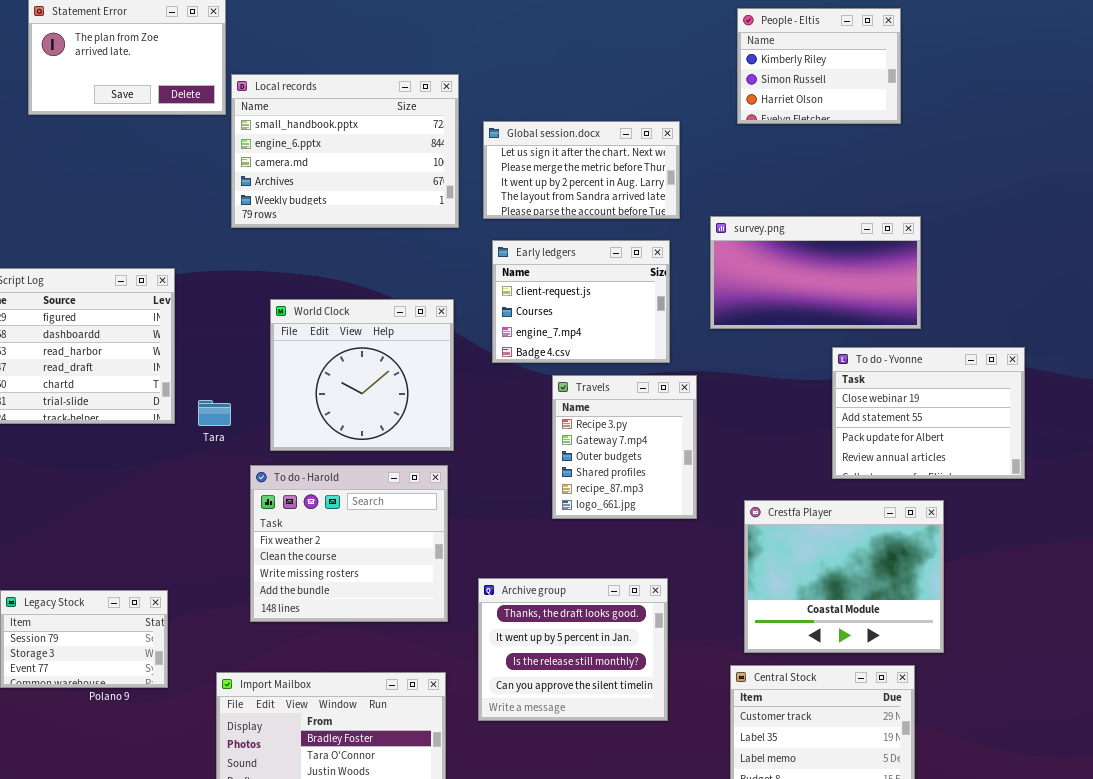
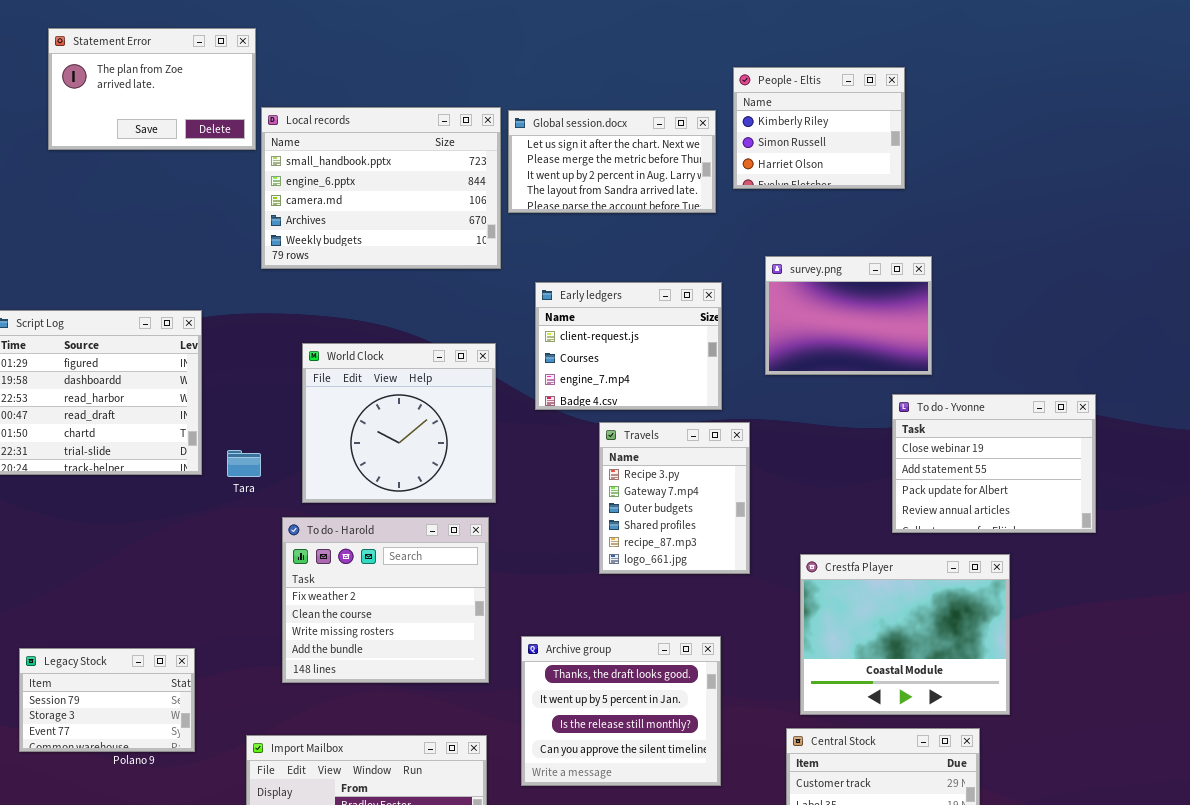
People - Eltis: [737,8,901,124] -> [733,67,905,189], moved
Global session.docx: [483,121,680,219] -> [508,110,716,213], moved
survey.png: [710,216,921,329] -> [765,256,932,375], resized

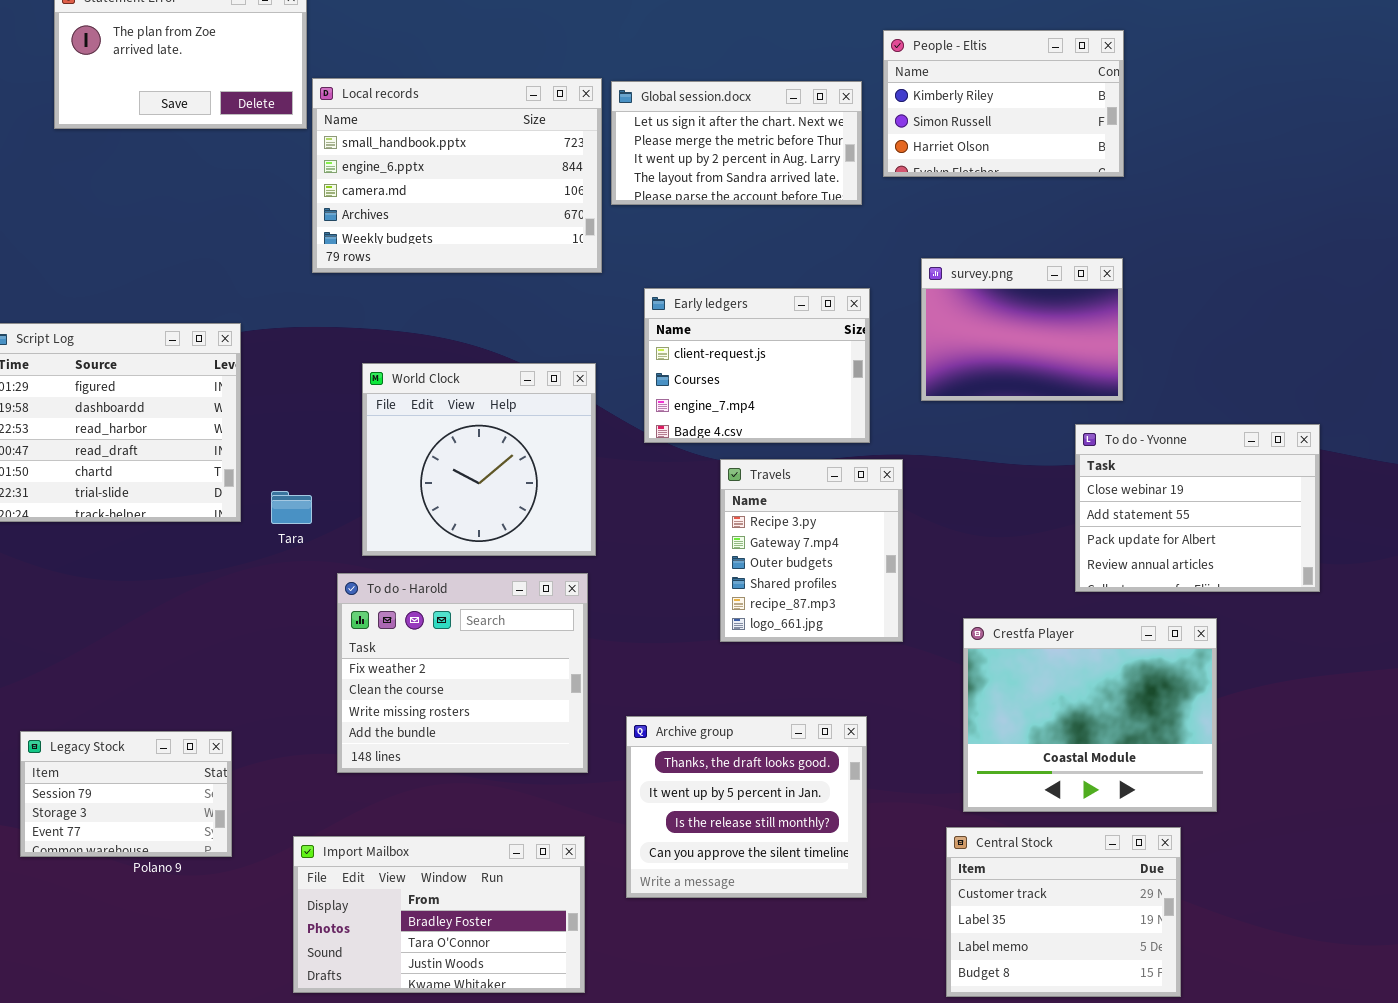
People - Eltis: [733,67,905,189] -> [883,30,1124,177], resized

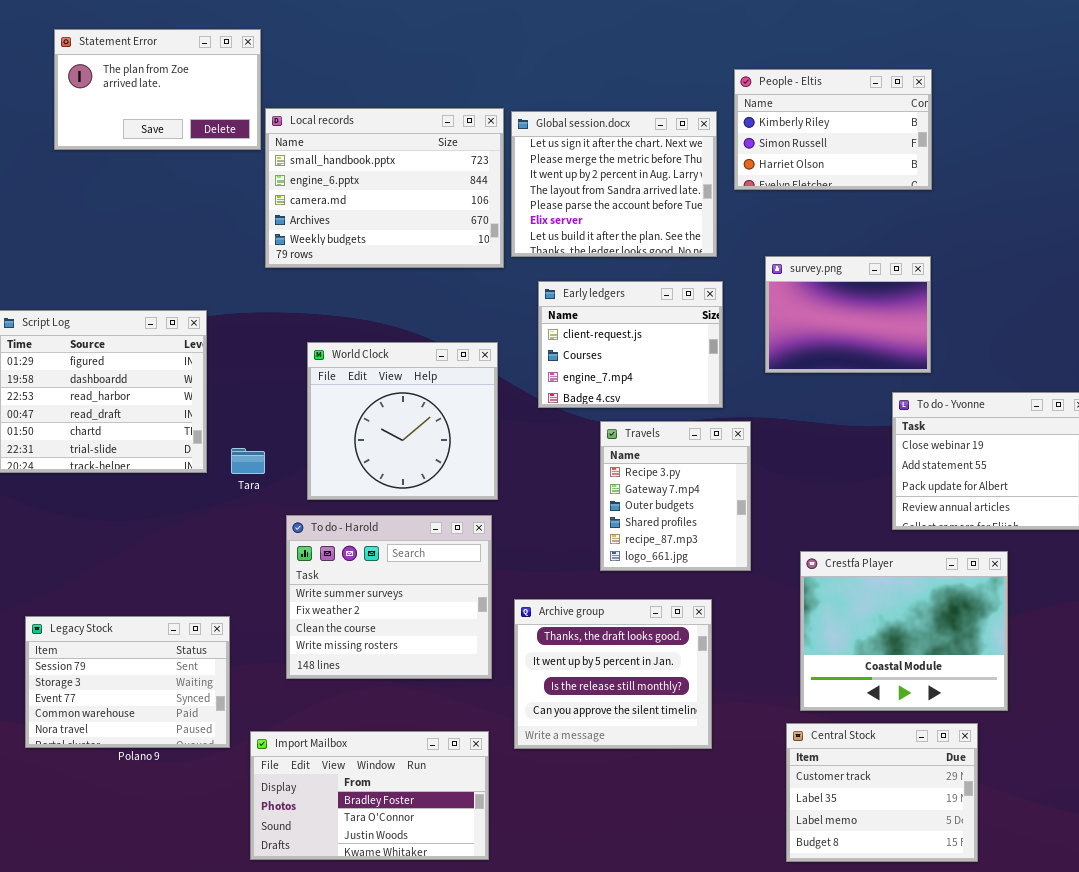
Global session.docx: [611,81,862,205] -> [511,111,717,257], resized
To do - Harold: [337,573,588,773] -> [286,515,492,679], scrolled up 1 row
Archive group: [626,716,867,898] -> [514,599,712,749], moved
Legacy Stock: [20,731,232,857] -> [25,616,230,748], resized

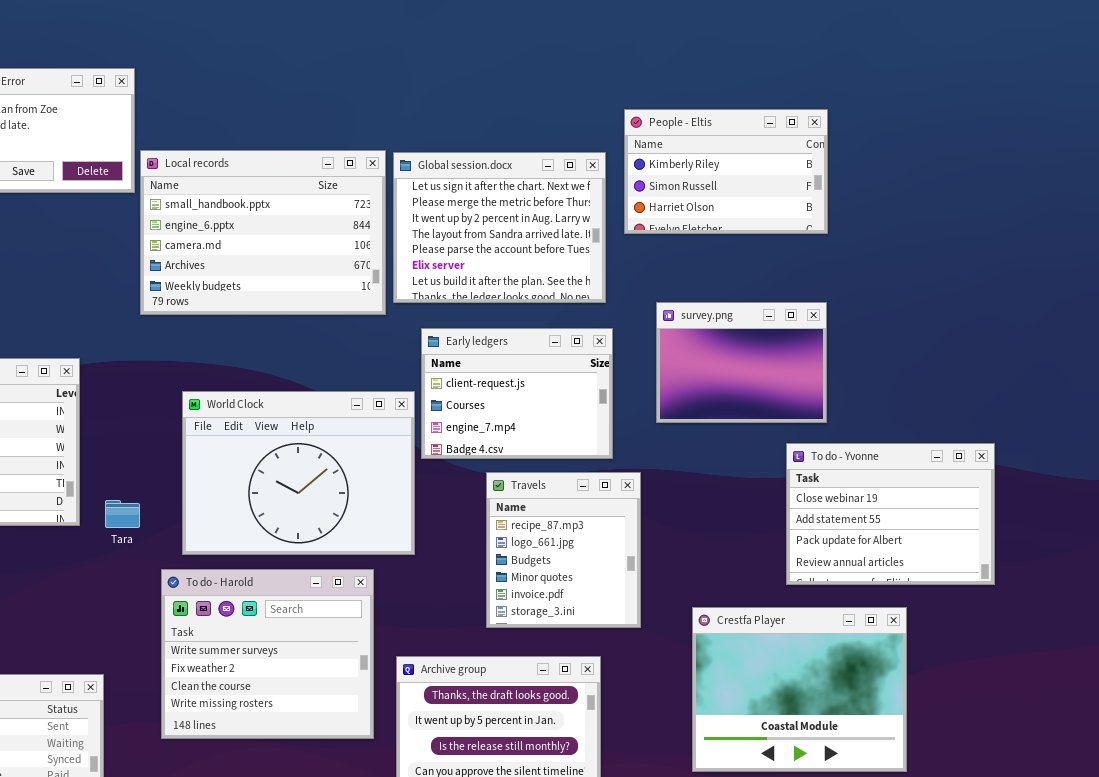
World Clock: [307,342,498,500] -> [182,391,415,555], resized
Travels: [600,421,751,571] -> [486,472,641,628], scrolled down 4 rows

